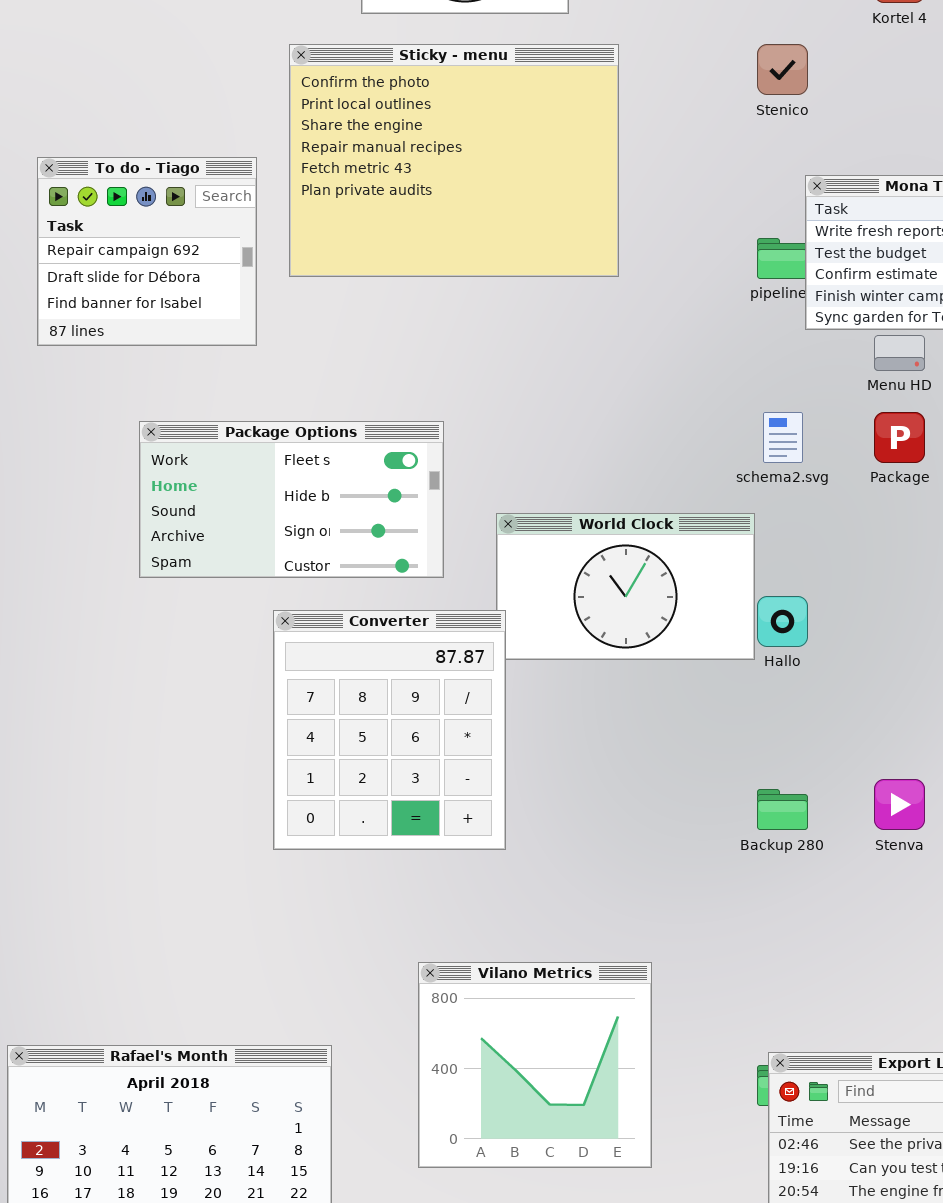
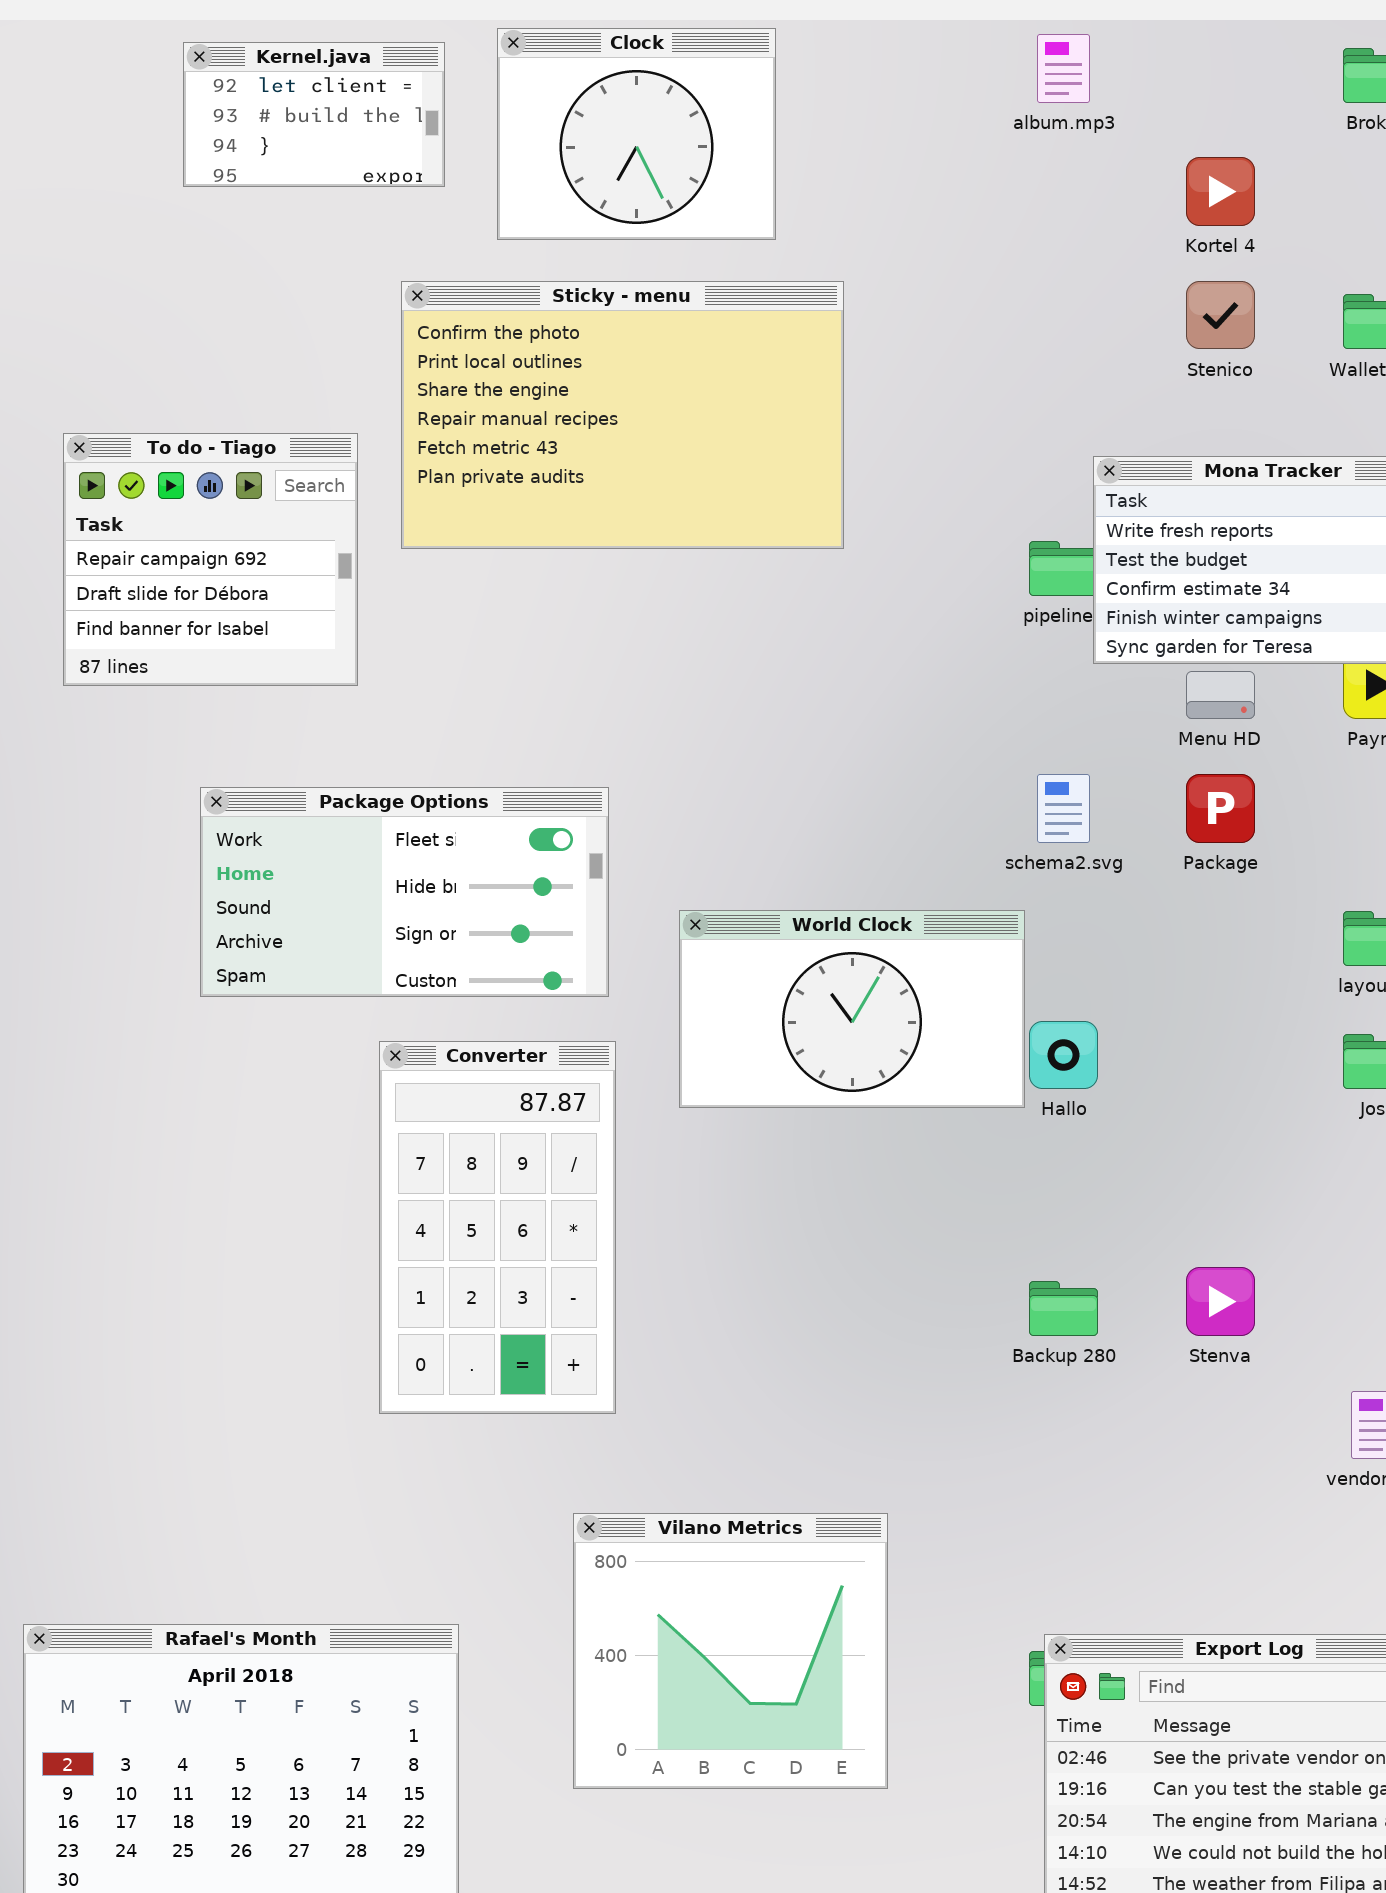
Sticky - menu: [289,44,619,277] -> [401,281,844,549], resized
Stenico: [757,44,808,95] -> [1186,281,1255,349], moved
Converter: [273,610,506,850] -> [379,1041,616,1414], resized

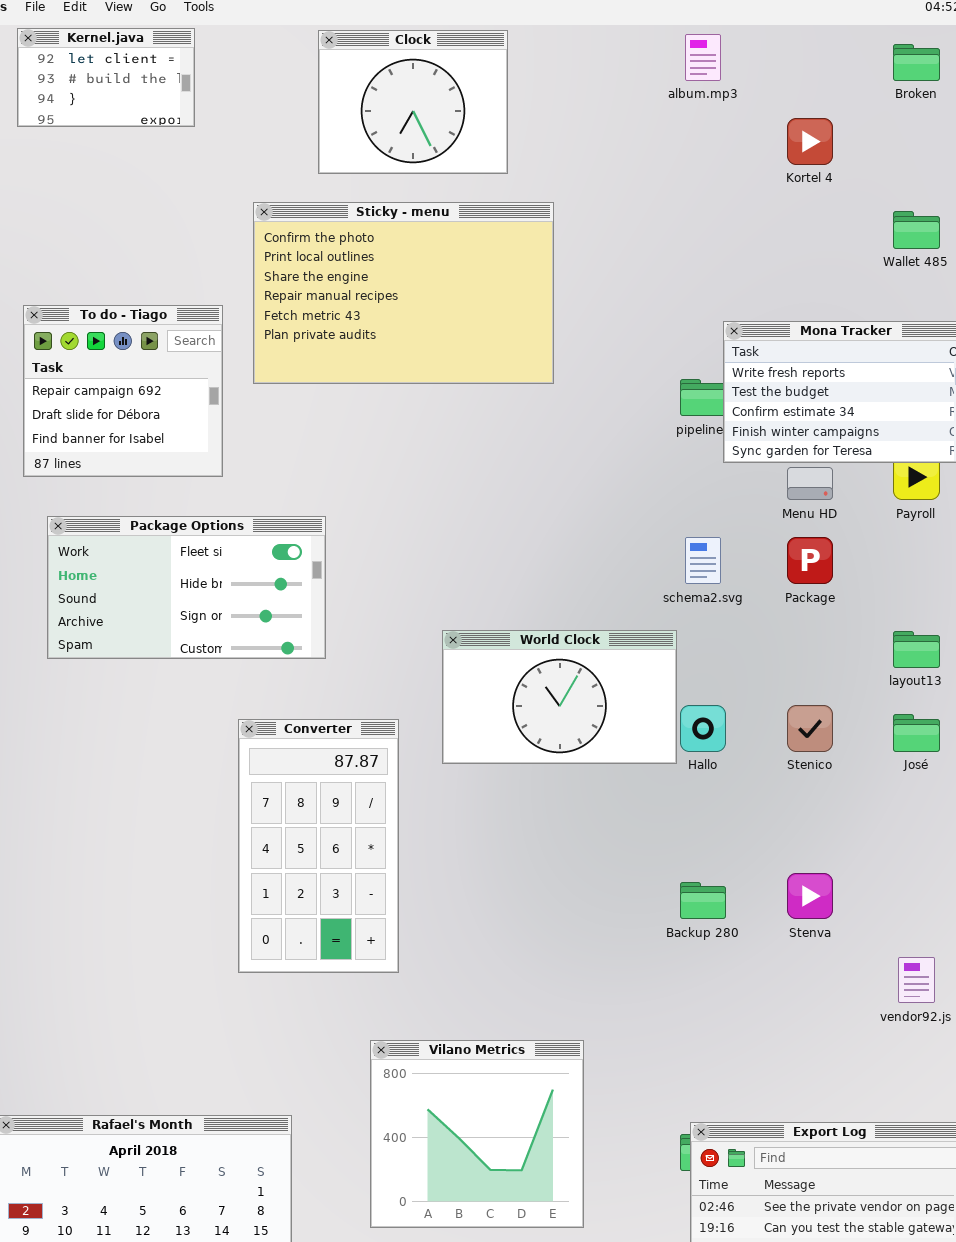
Kernel.java: [183,42,445,187] -> [17,28,195,127], moved
Stenico: [1186,281,1255,349] -> [787,705,833,752], moved
Package Options: [200,787,609,997] -> [47,516,326,659], moved

